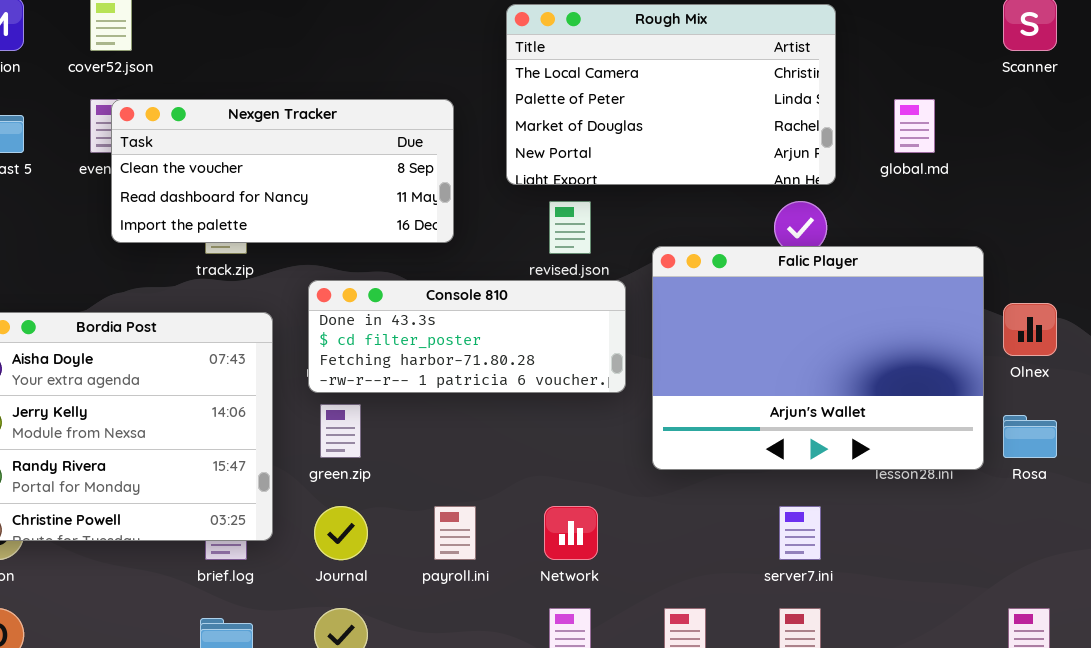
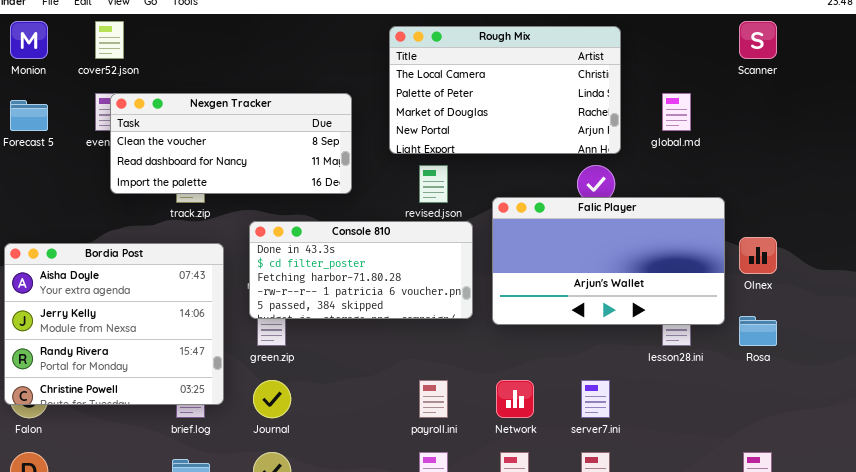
Falic Player: [652,246,984,470] -> [492,197,725,325], resized
Console 810: [308,280,626,393] -> [249,221,473,319], resized
payroll.ini: [434,506,476,560] -> [419,380,448,418], moved
Network: [544,506,598,560] -> [496,380,534,418], moved

